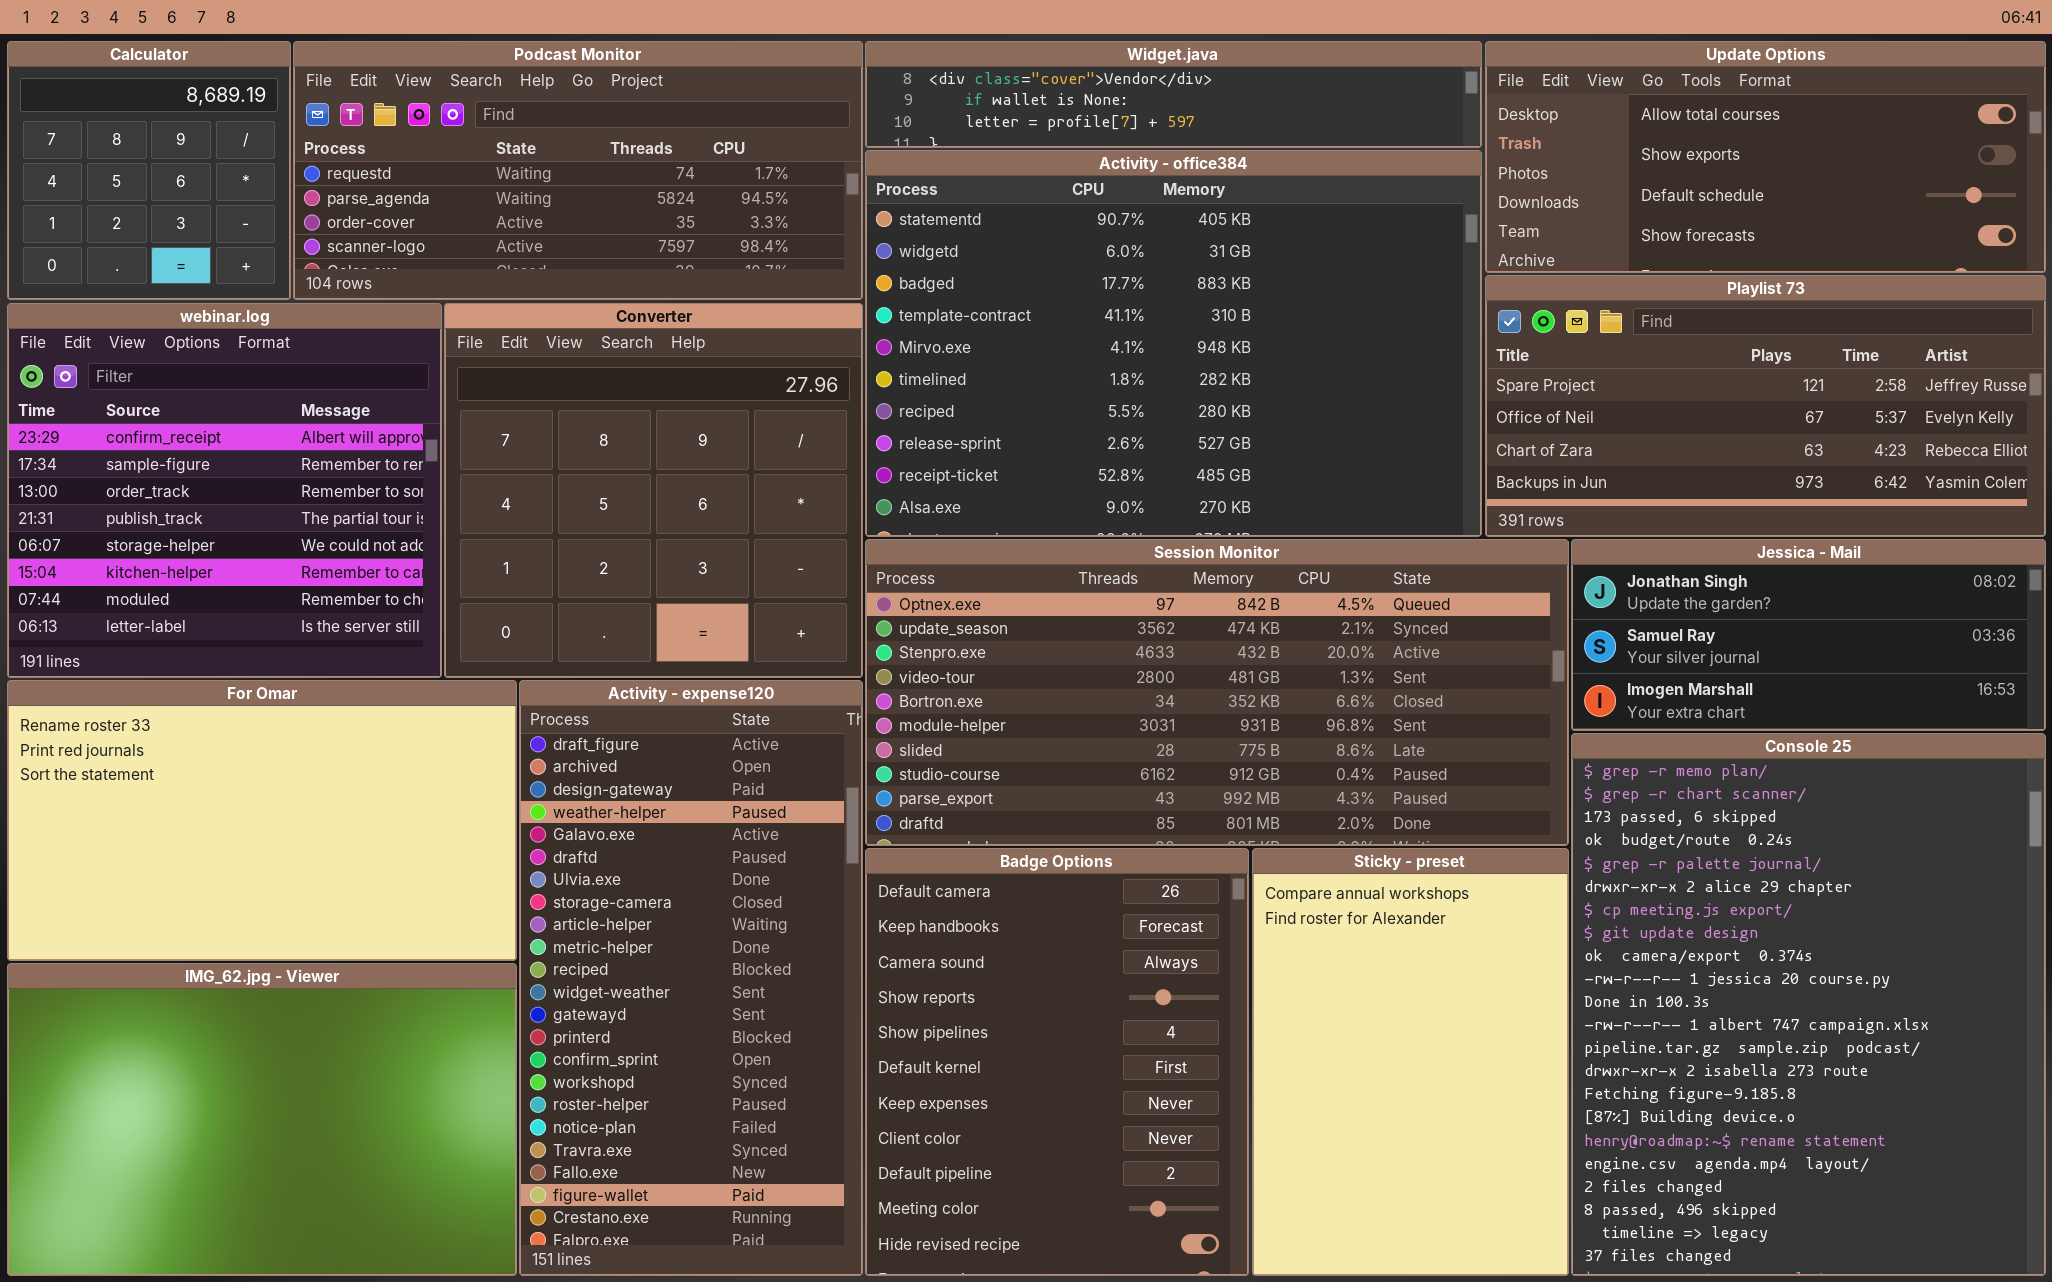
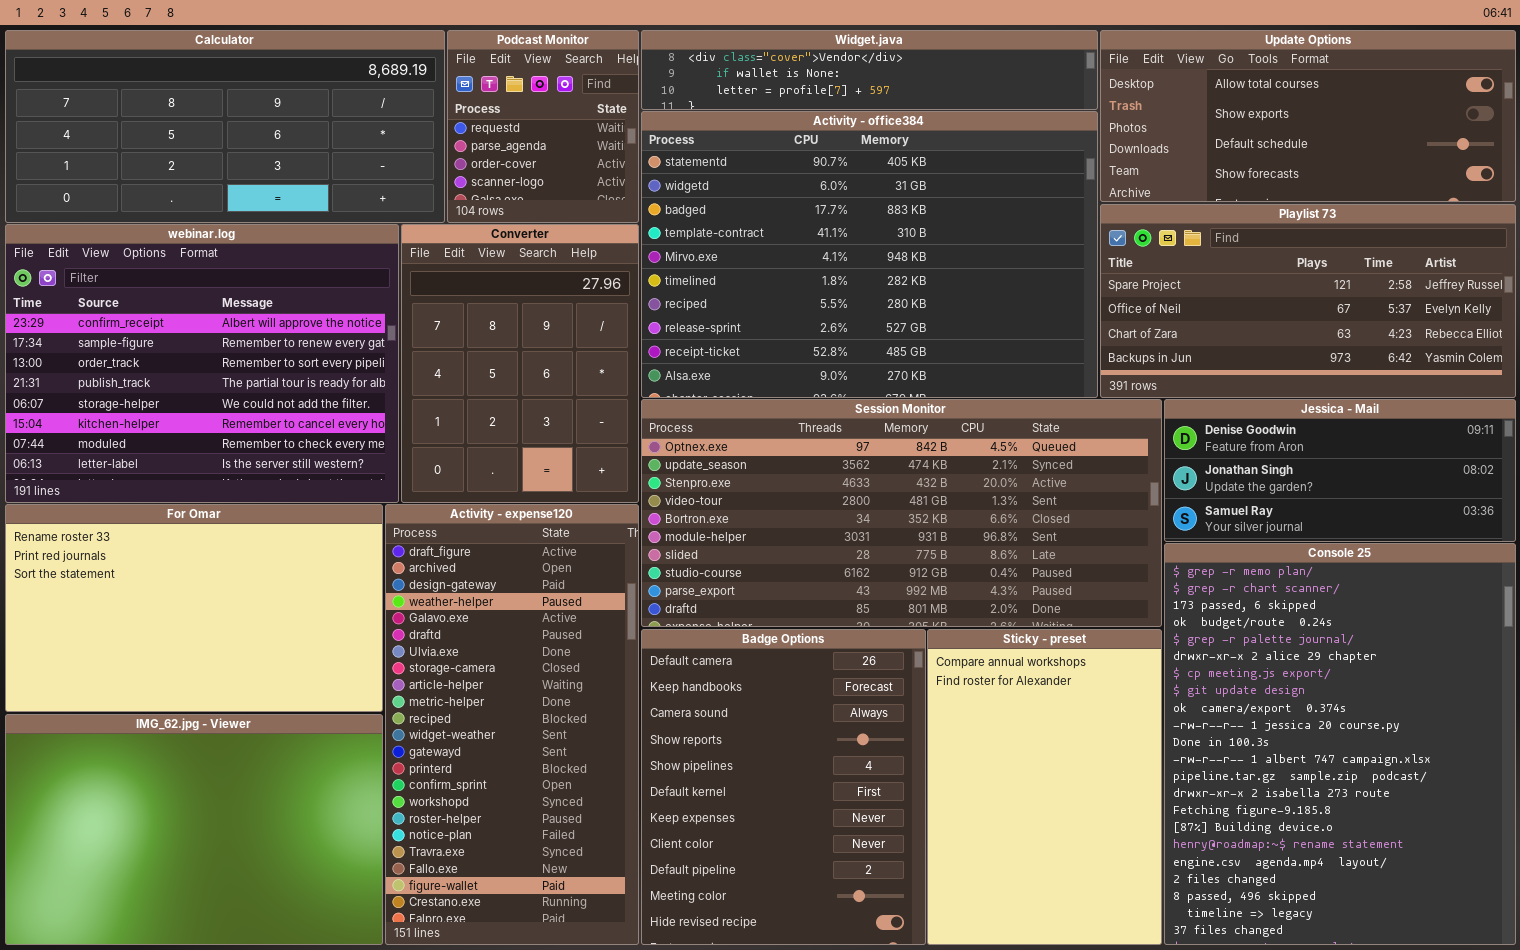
Calculator: [7,41,291,300] -> [5,30,445,223], resized
Podcast Monitor: [293,41,863,300] -> [447,30,639,223], resized
webinar.log: [7,303,442,678] -> [5,224,399,503], resized
Converter: [444,303,863,678] -> [401,224,639,503], resized
Jessica - Mail: [1571,539,2046,731] -> [1164,399,1516,542], scrolled up 1 row

